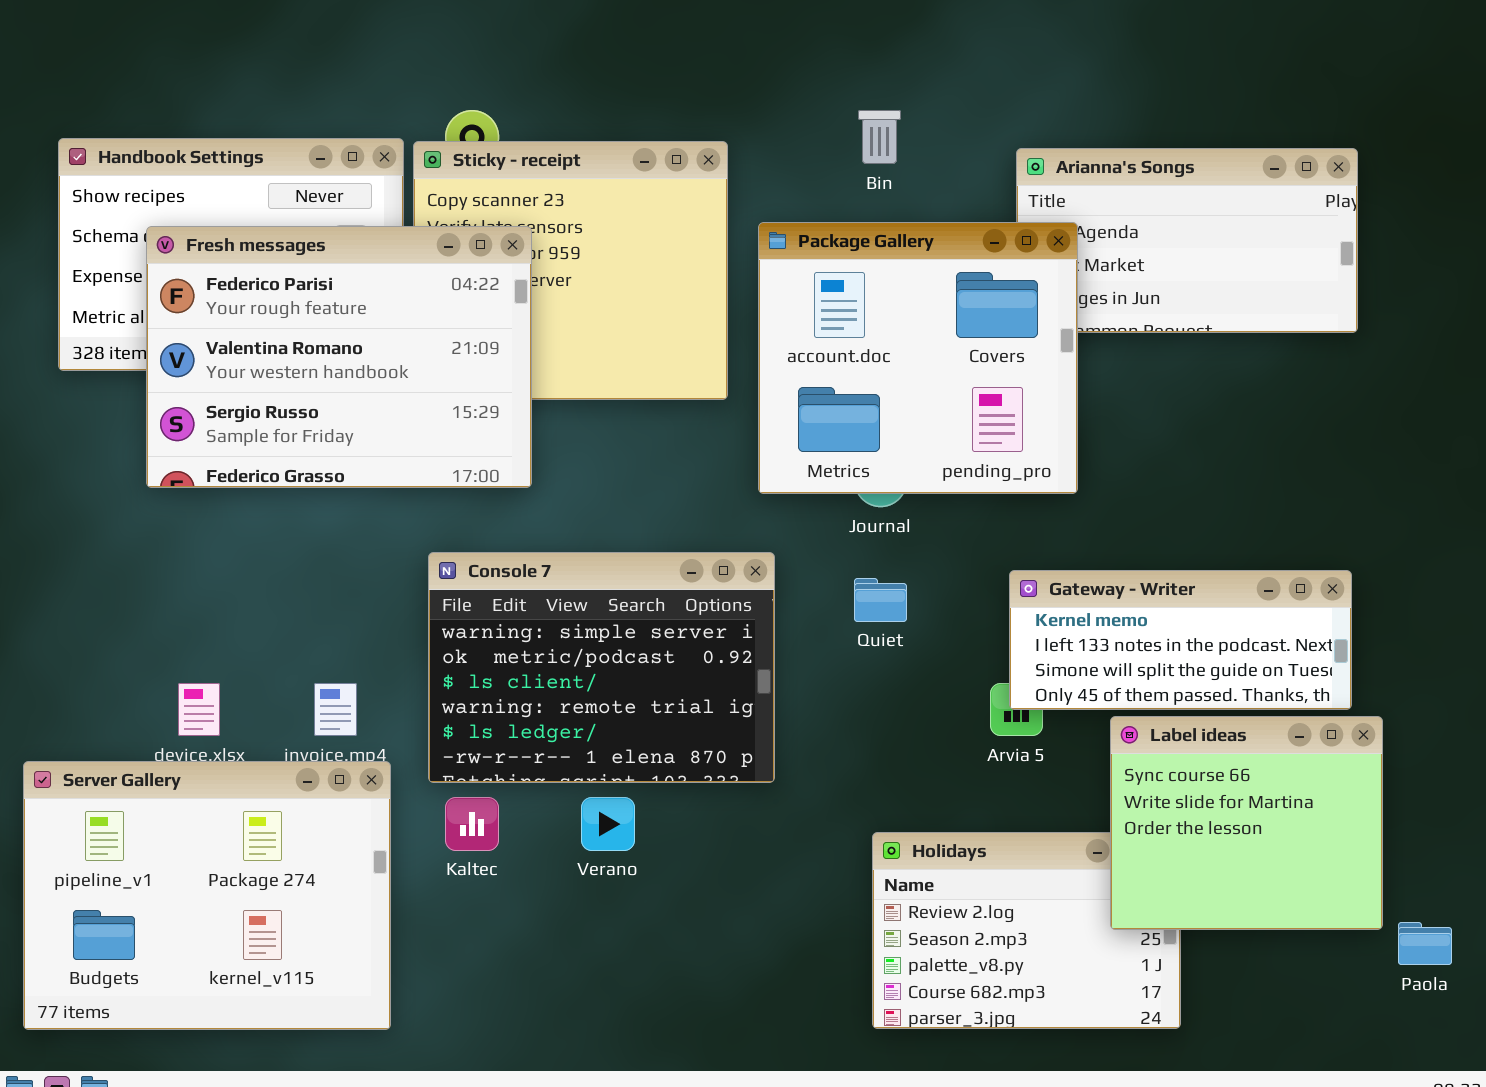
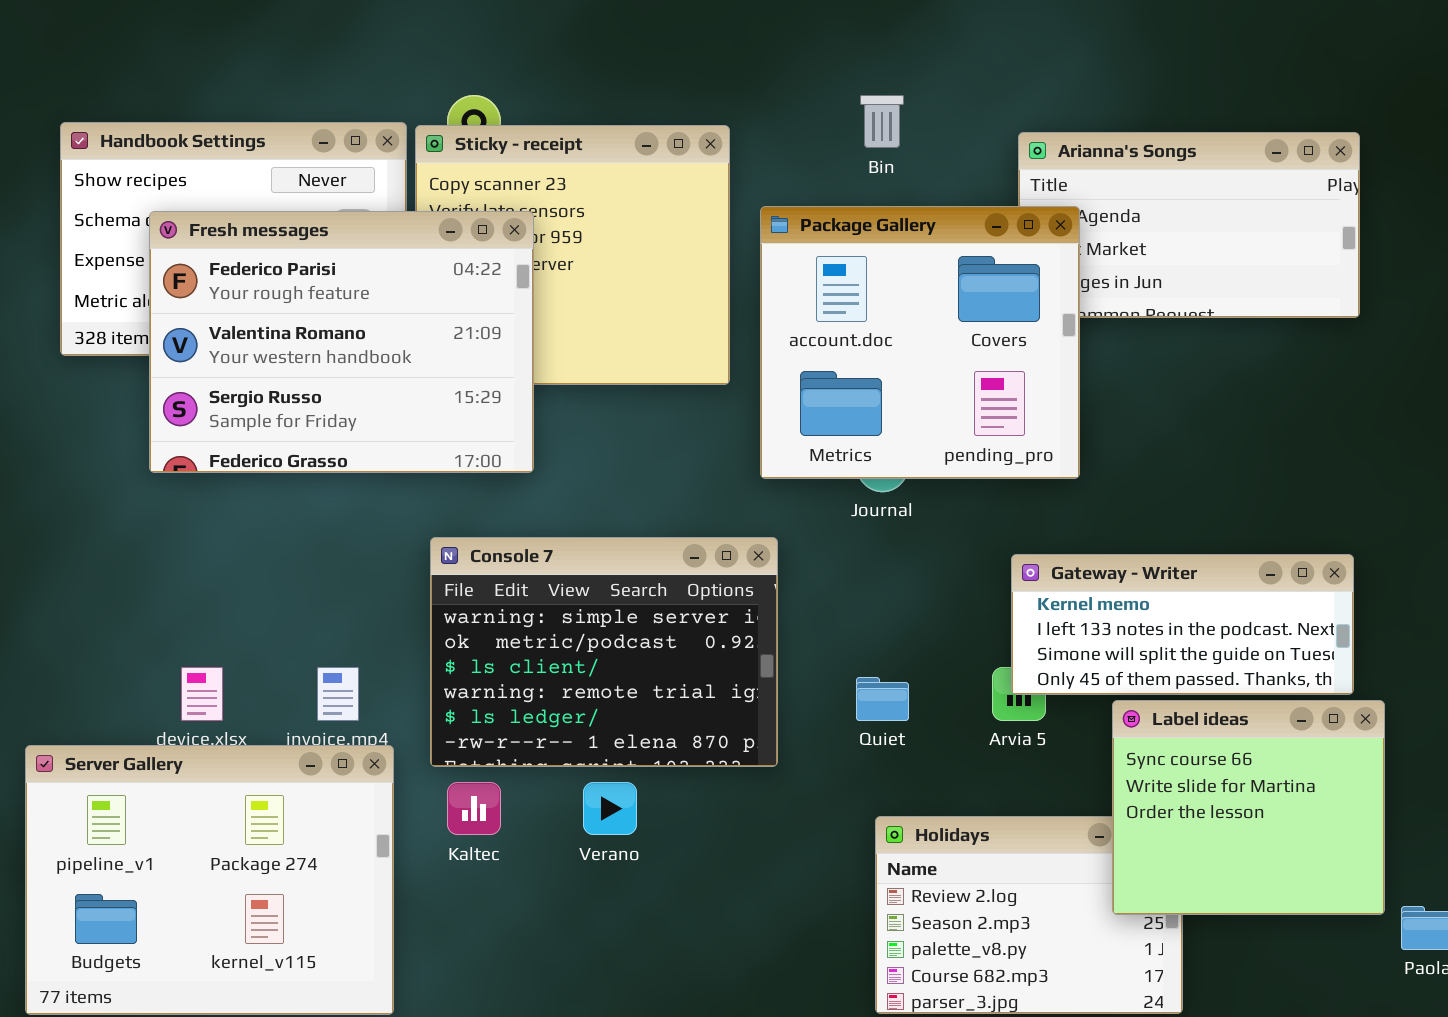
Quiet: [854,578,907,622] -> [856,677,909,721], moved

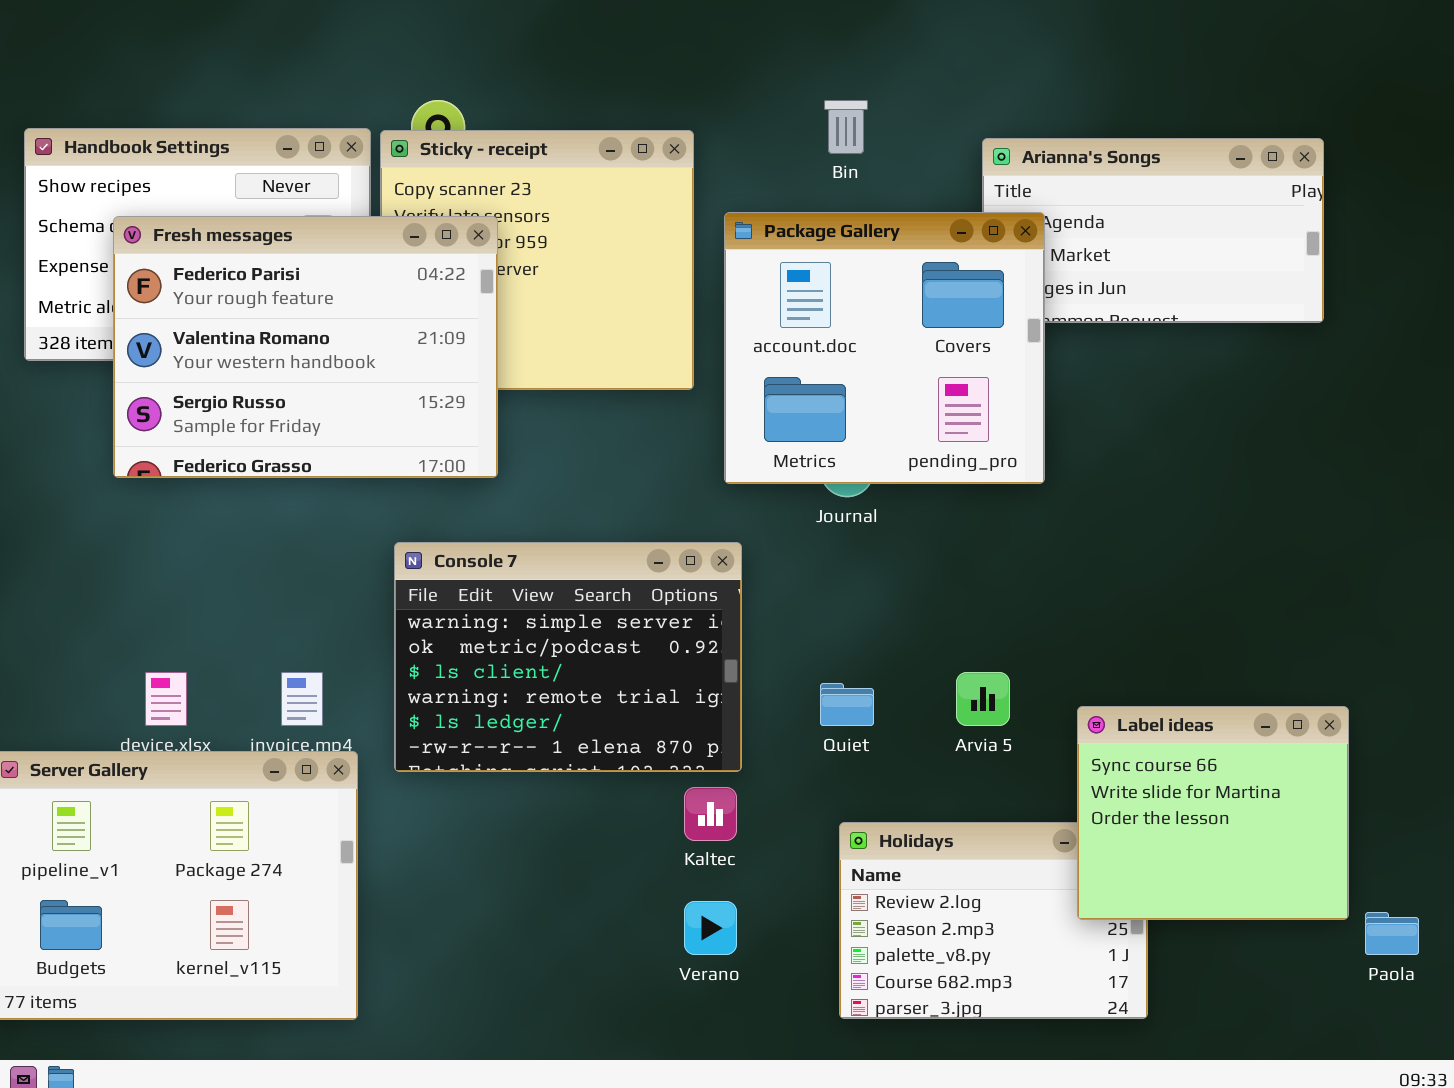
Gateway - Writer: [1011,554,1354,695] -> none, closed
Kaltec: [447,782,501,835] -> [684,787,737,841], moved
Verano: [583,782,637,835] -> [684,901,737,955], moved

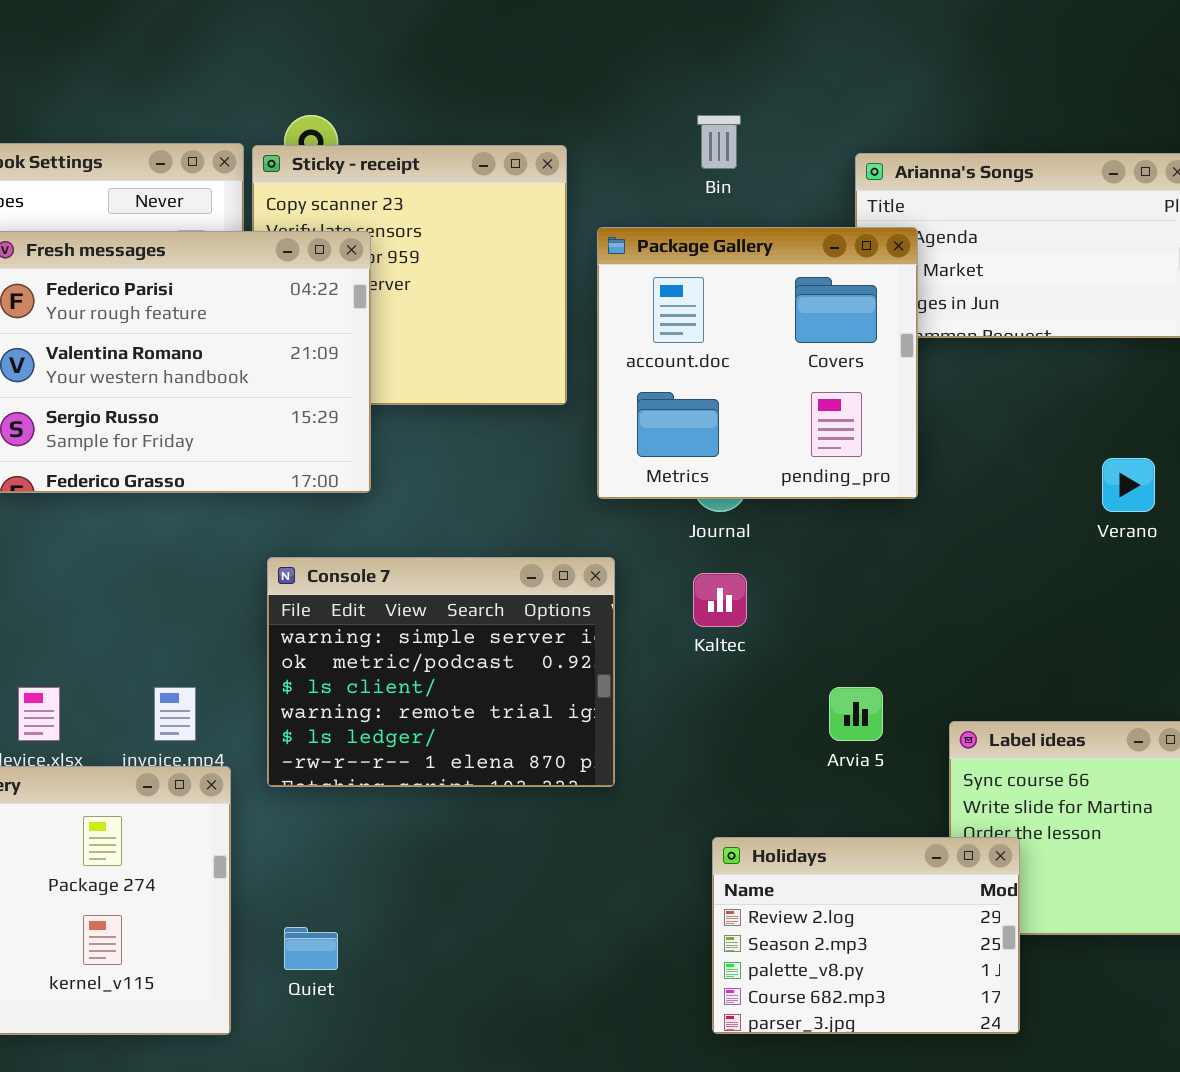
Quiet: [820,683,874,726] -> [284,927,338,970], moved
Kaltec: [684,787,737,841] -> [693,573,747,627], moved
Holidays: [839,822,1148,1019] -> [712,837,1020,1034], raised
Verano: [684,901,737,955] -> [1102,458,1155,512], moved

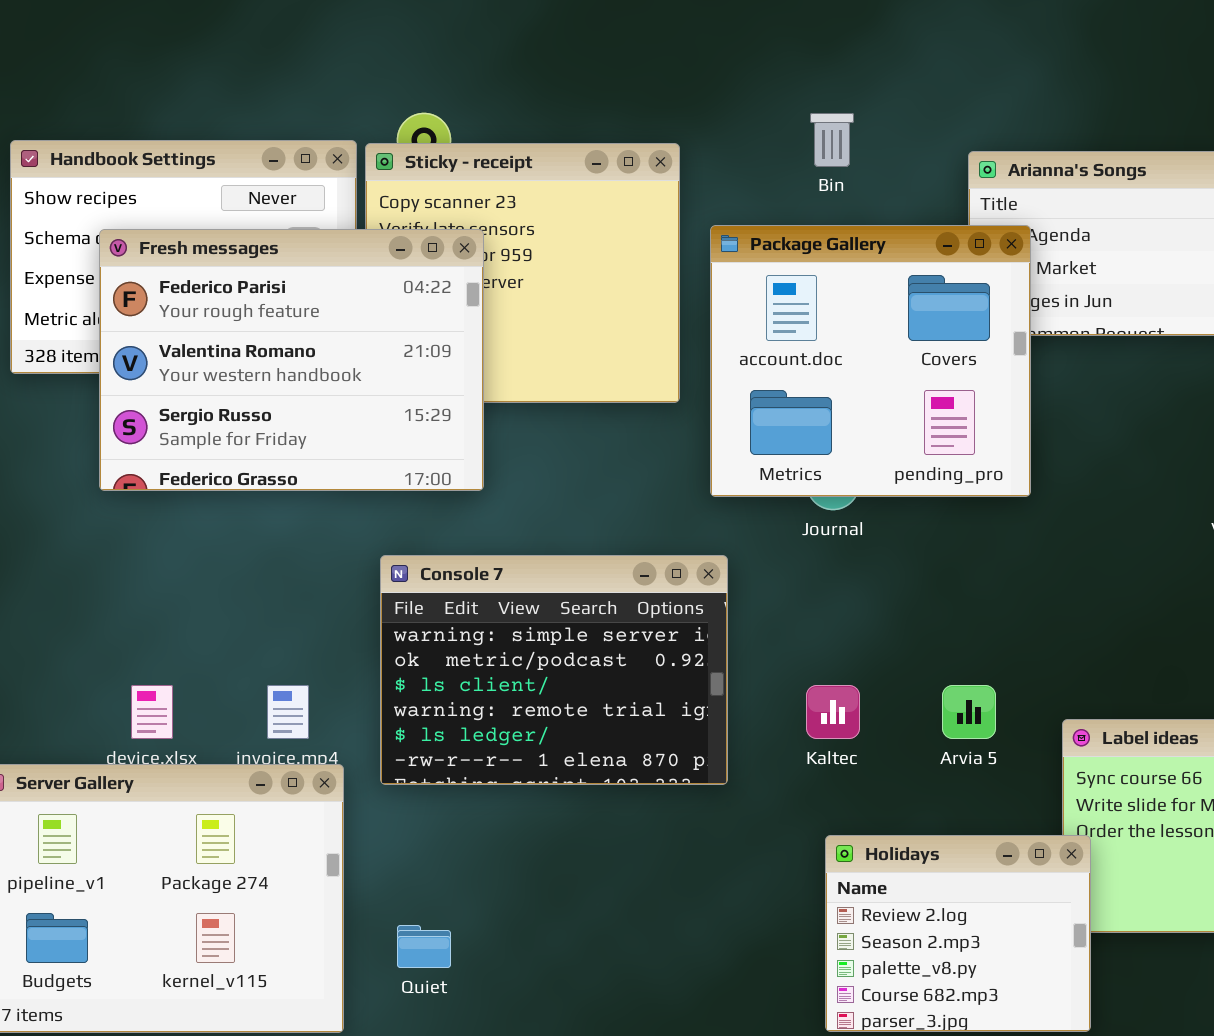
Kaltec: [693,573,747,627] -> [806,685,860,739], moved
Holidays: [712,837,1020,1034] -> [825,835,1091,1032], resized

